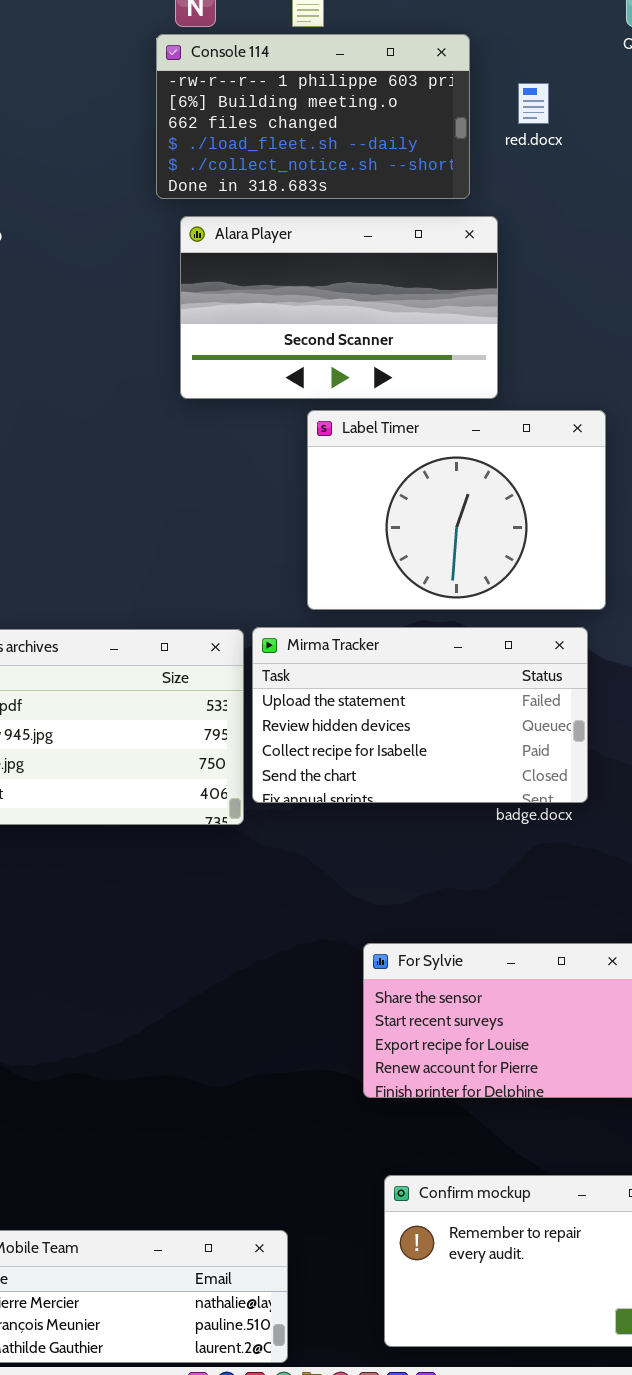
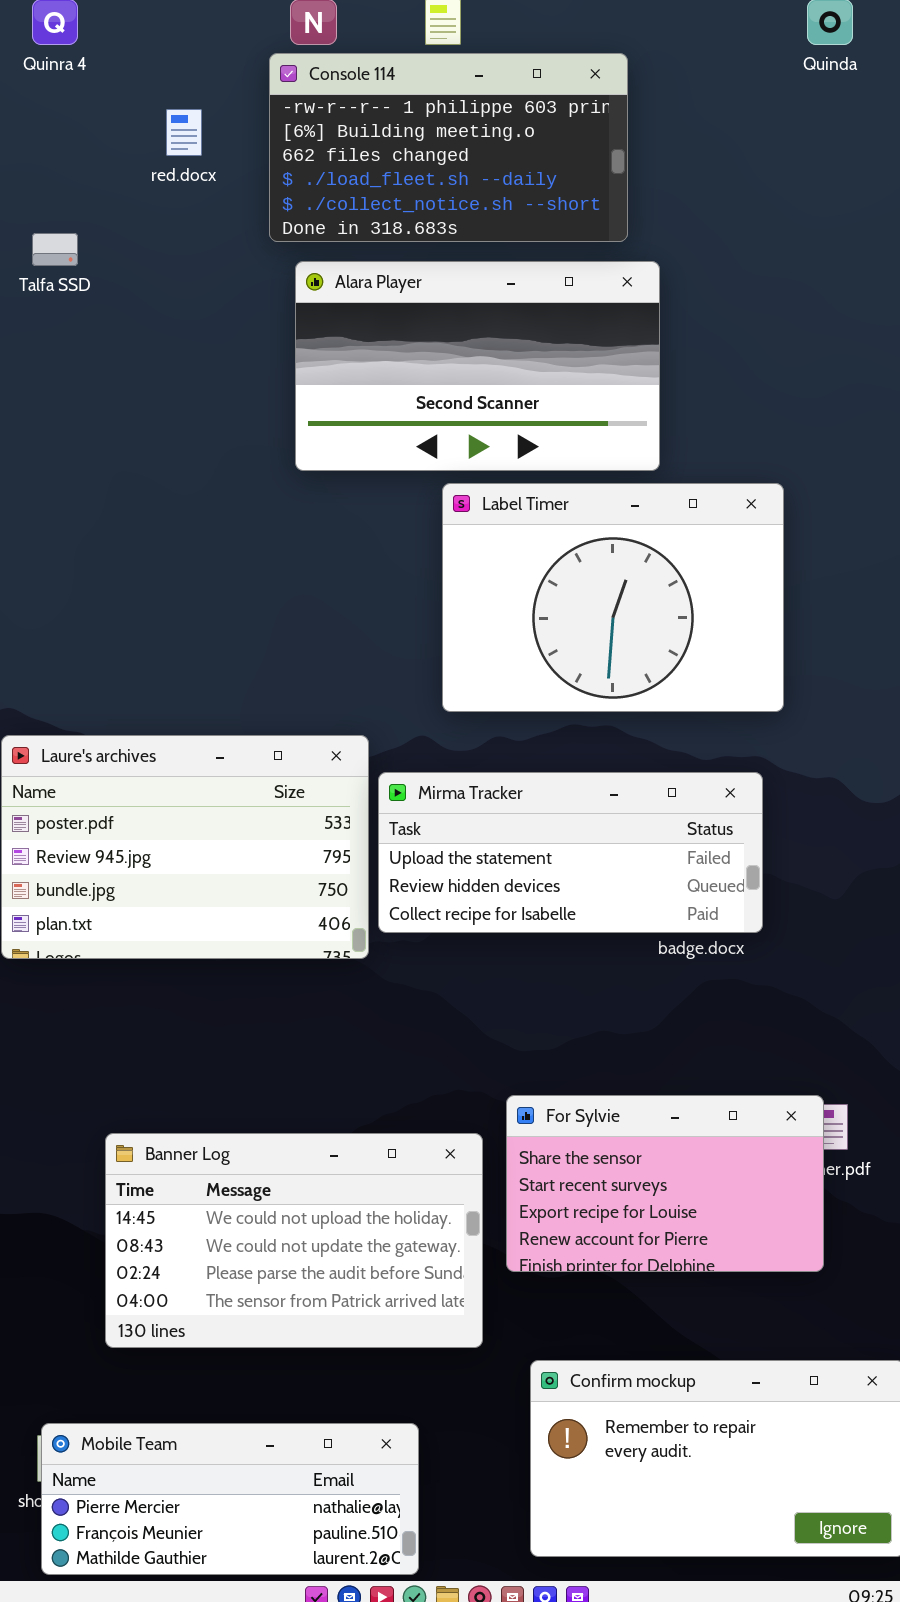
red.docx: [518,83,549,124] -> [166,109,202,156], moved
Mirma Tracker: [252,627,588,803] -> [378,772,763,933], resized
Banner Log: none -> [105,1133,483,1348], opened

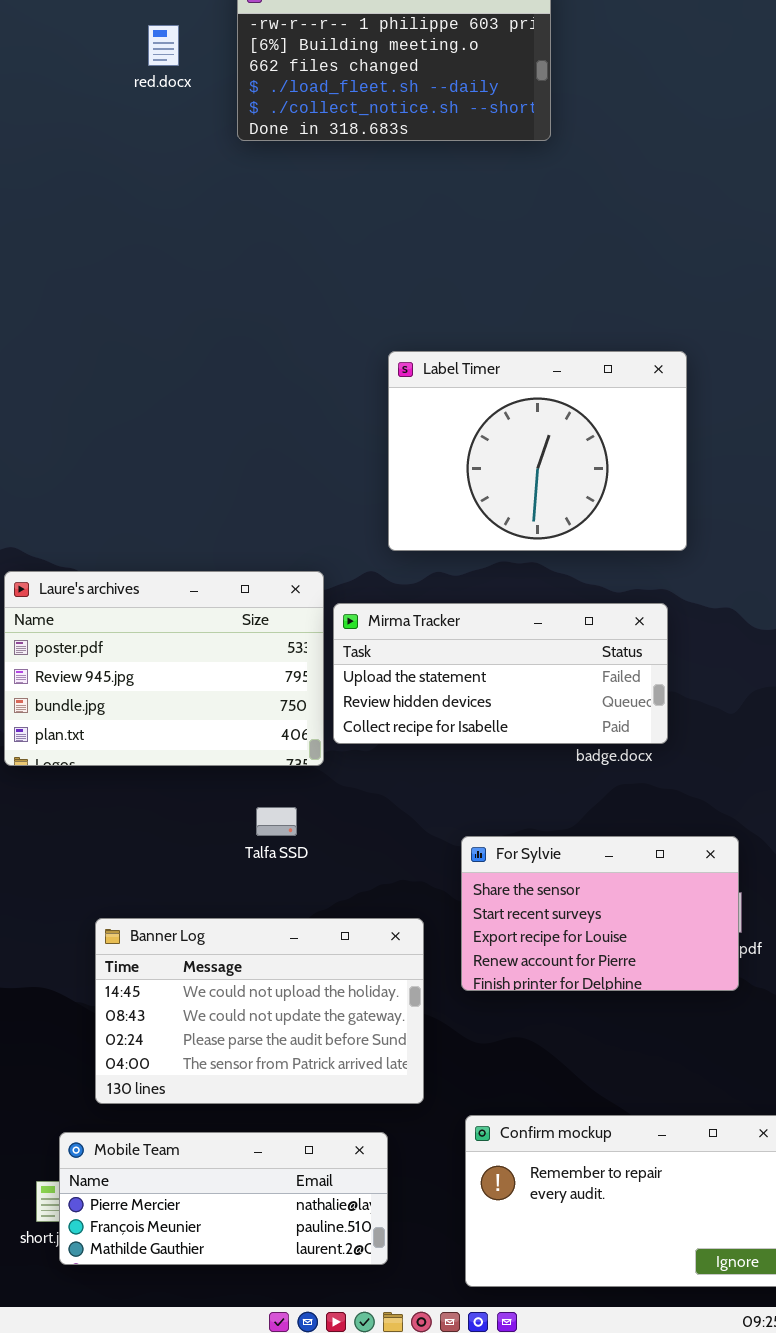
Talfa SSD: [32,233,78,266] -> [256,807,297,836], moved
Alara Player: [295,261,660,471] -> none, closed
For Sylvie: [506,1095,824,1272] -> [461,836,739,991], moved
Mobile Team: [41,1423,419,1575] -> [59,1132,388,1265], moved

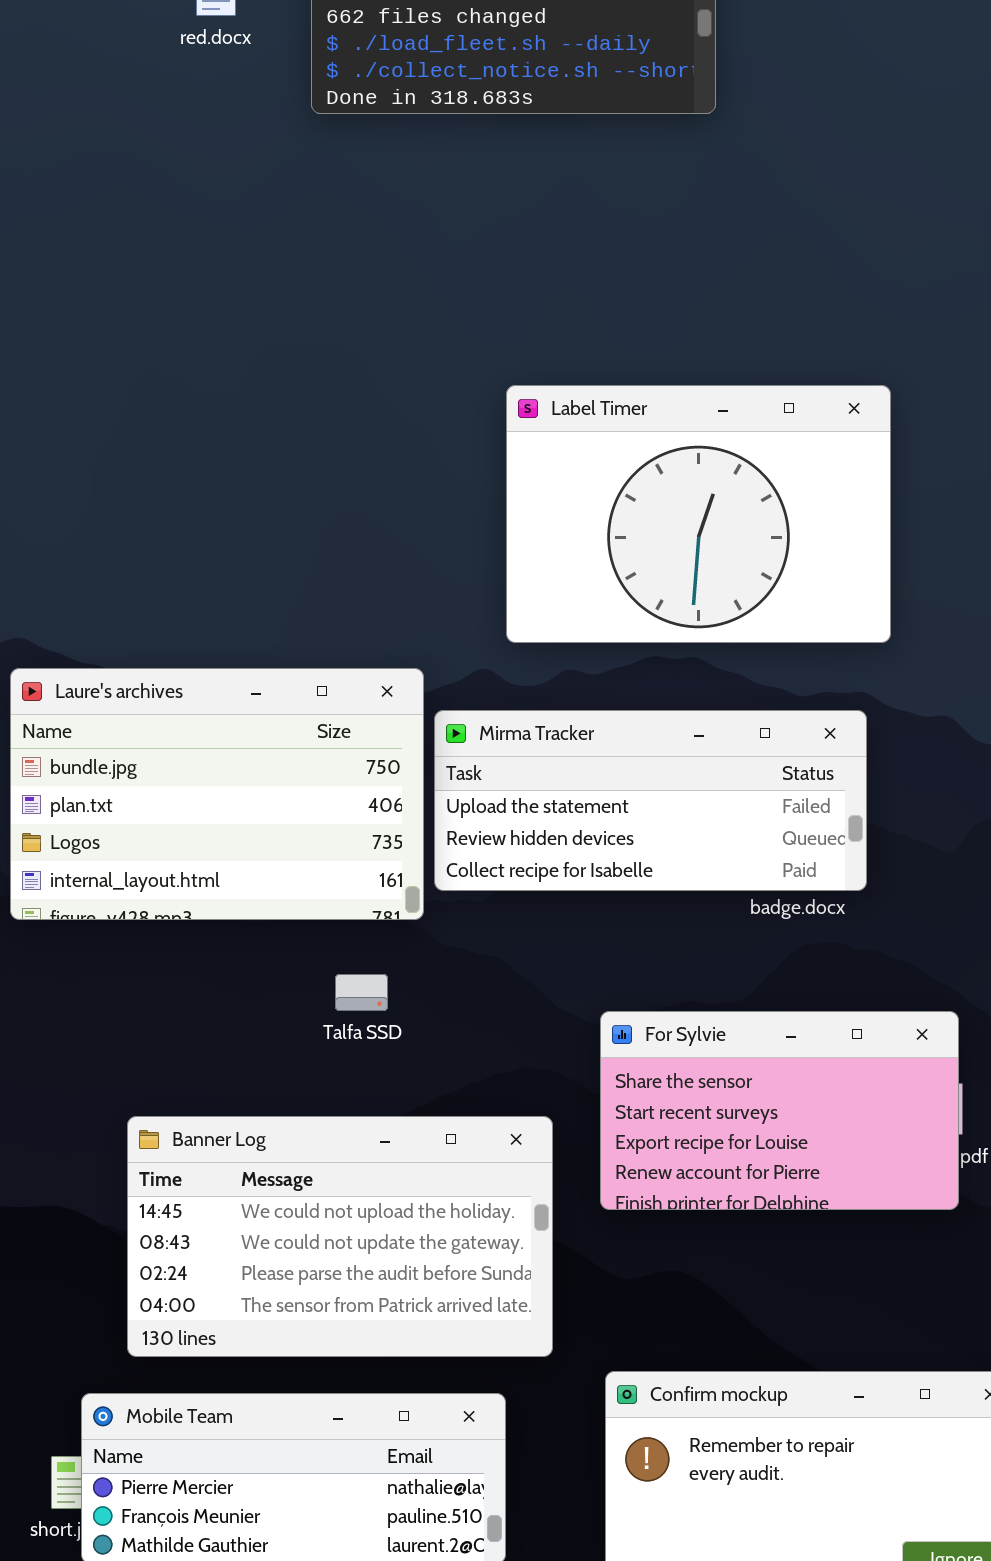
Laure's archives: [4,571,324,766] -> [10,668,424,920], scrolled down 2 rows

